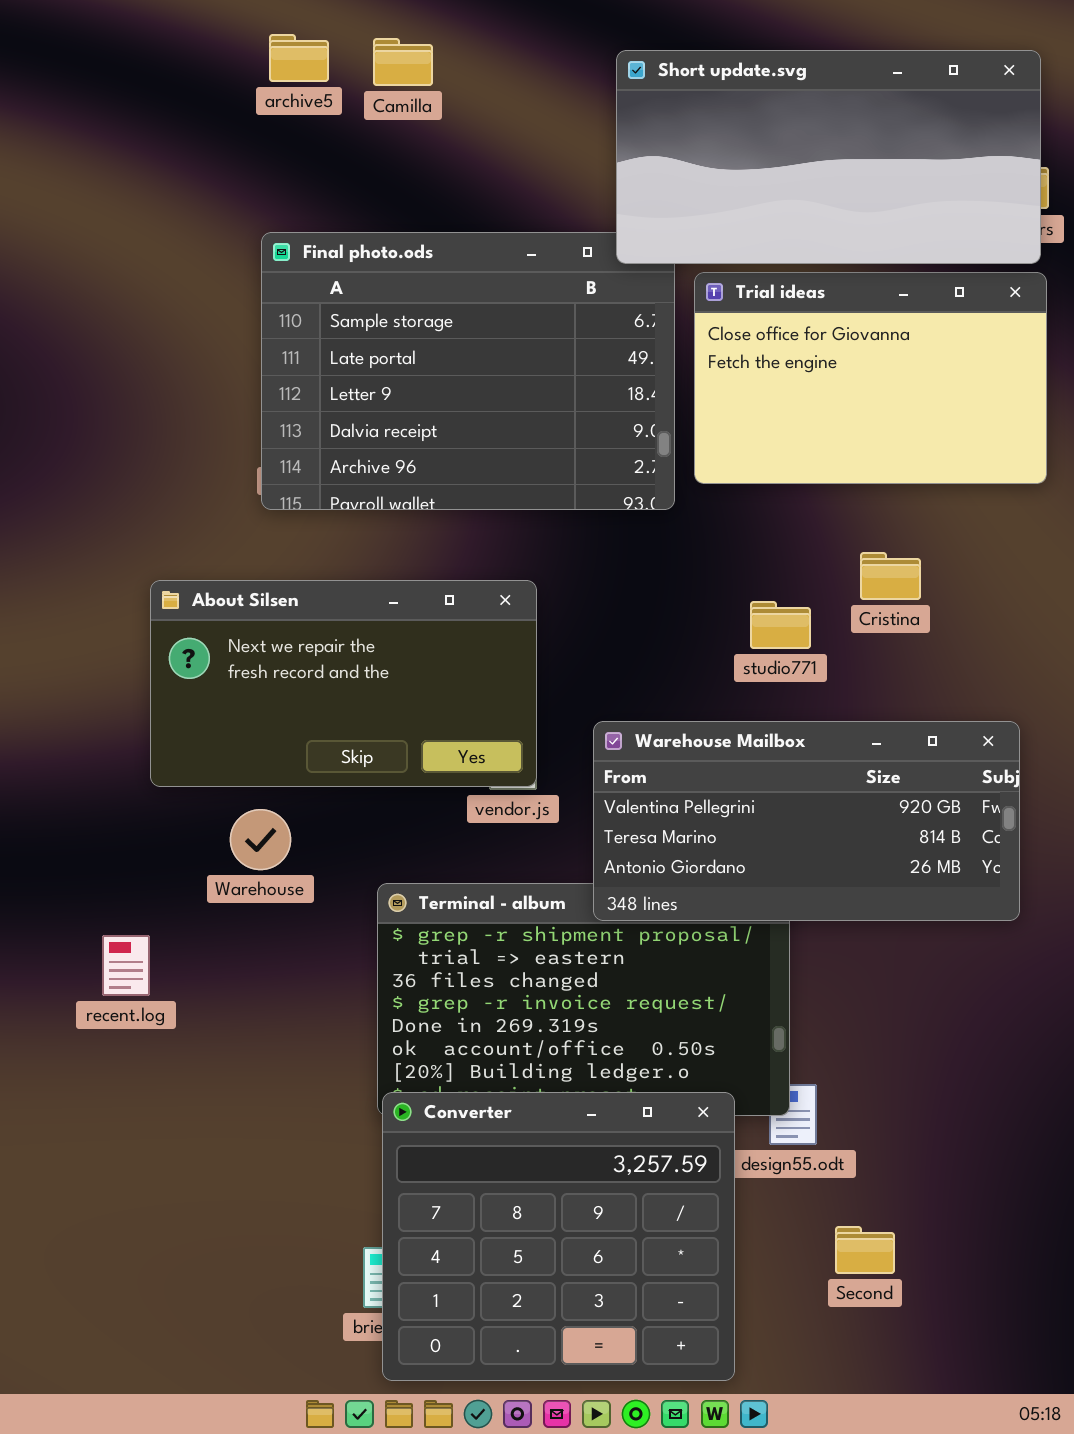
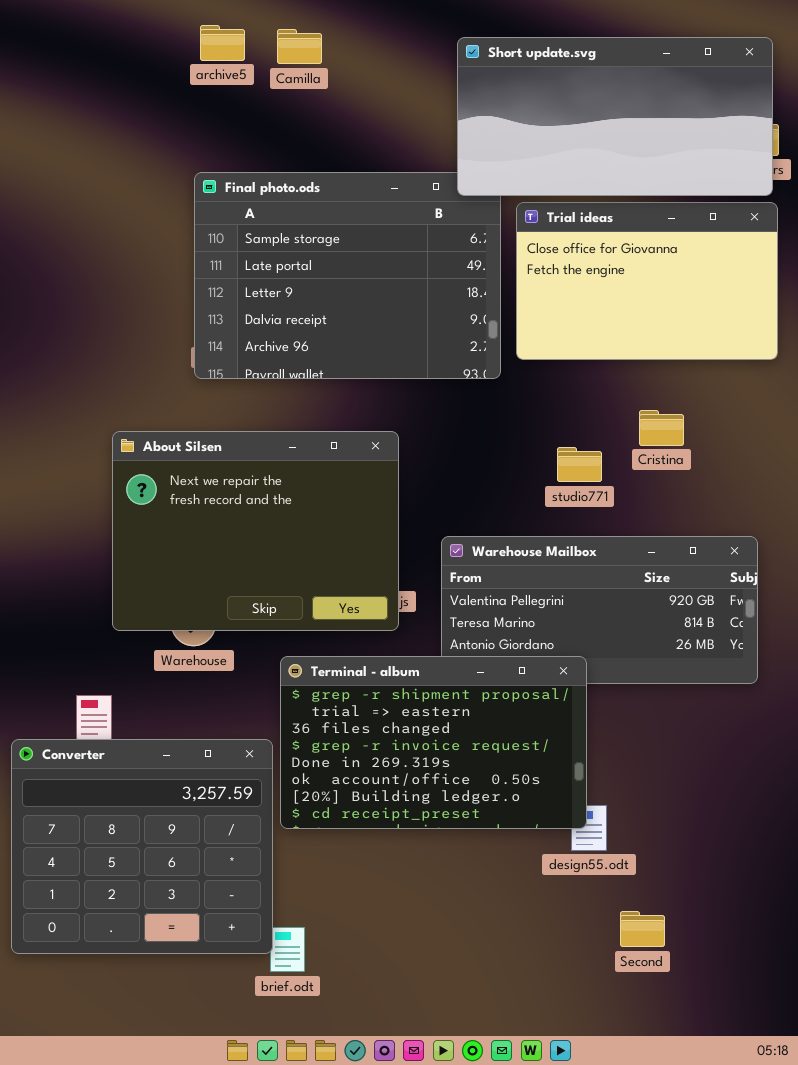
About Silsen: [150,580,537,787] -> [112,431,399,631], resized
Terminal - album: [377,883,790,1116] -> [280,656,587,829], raised
Converter: [382,1092,735,1381] -> [11,739,273,954], moved

